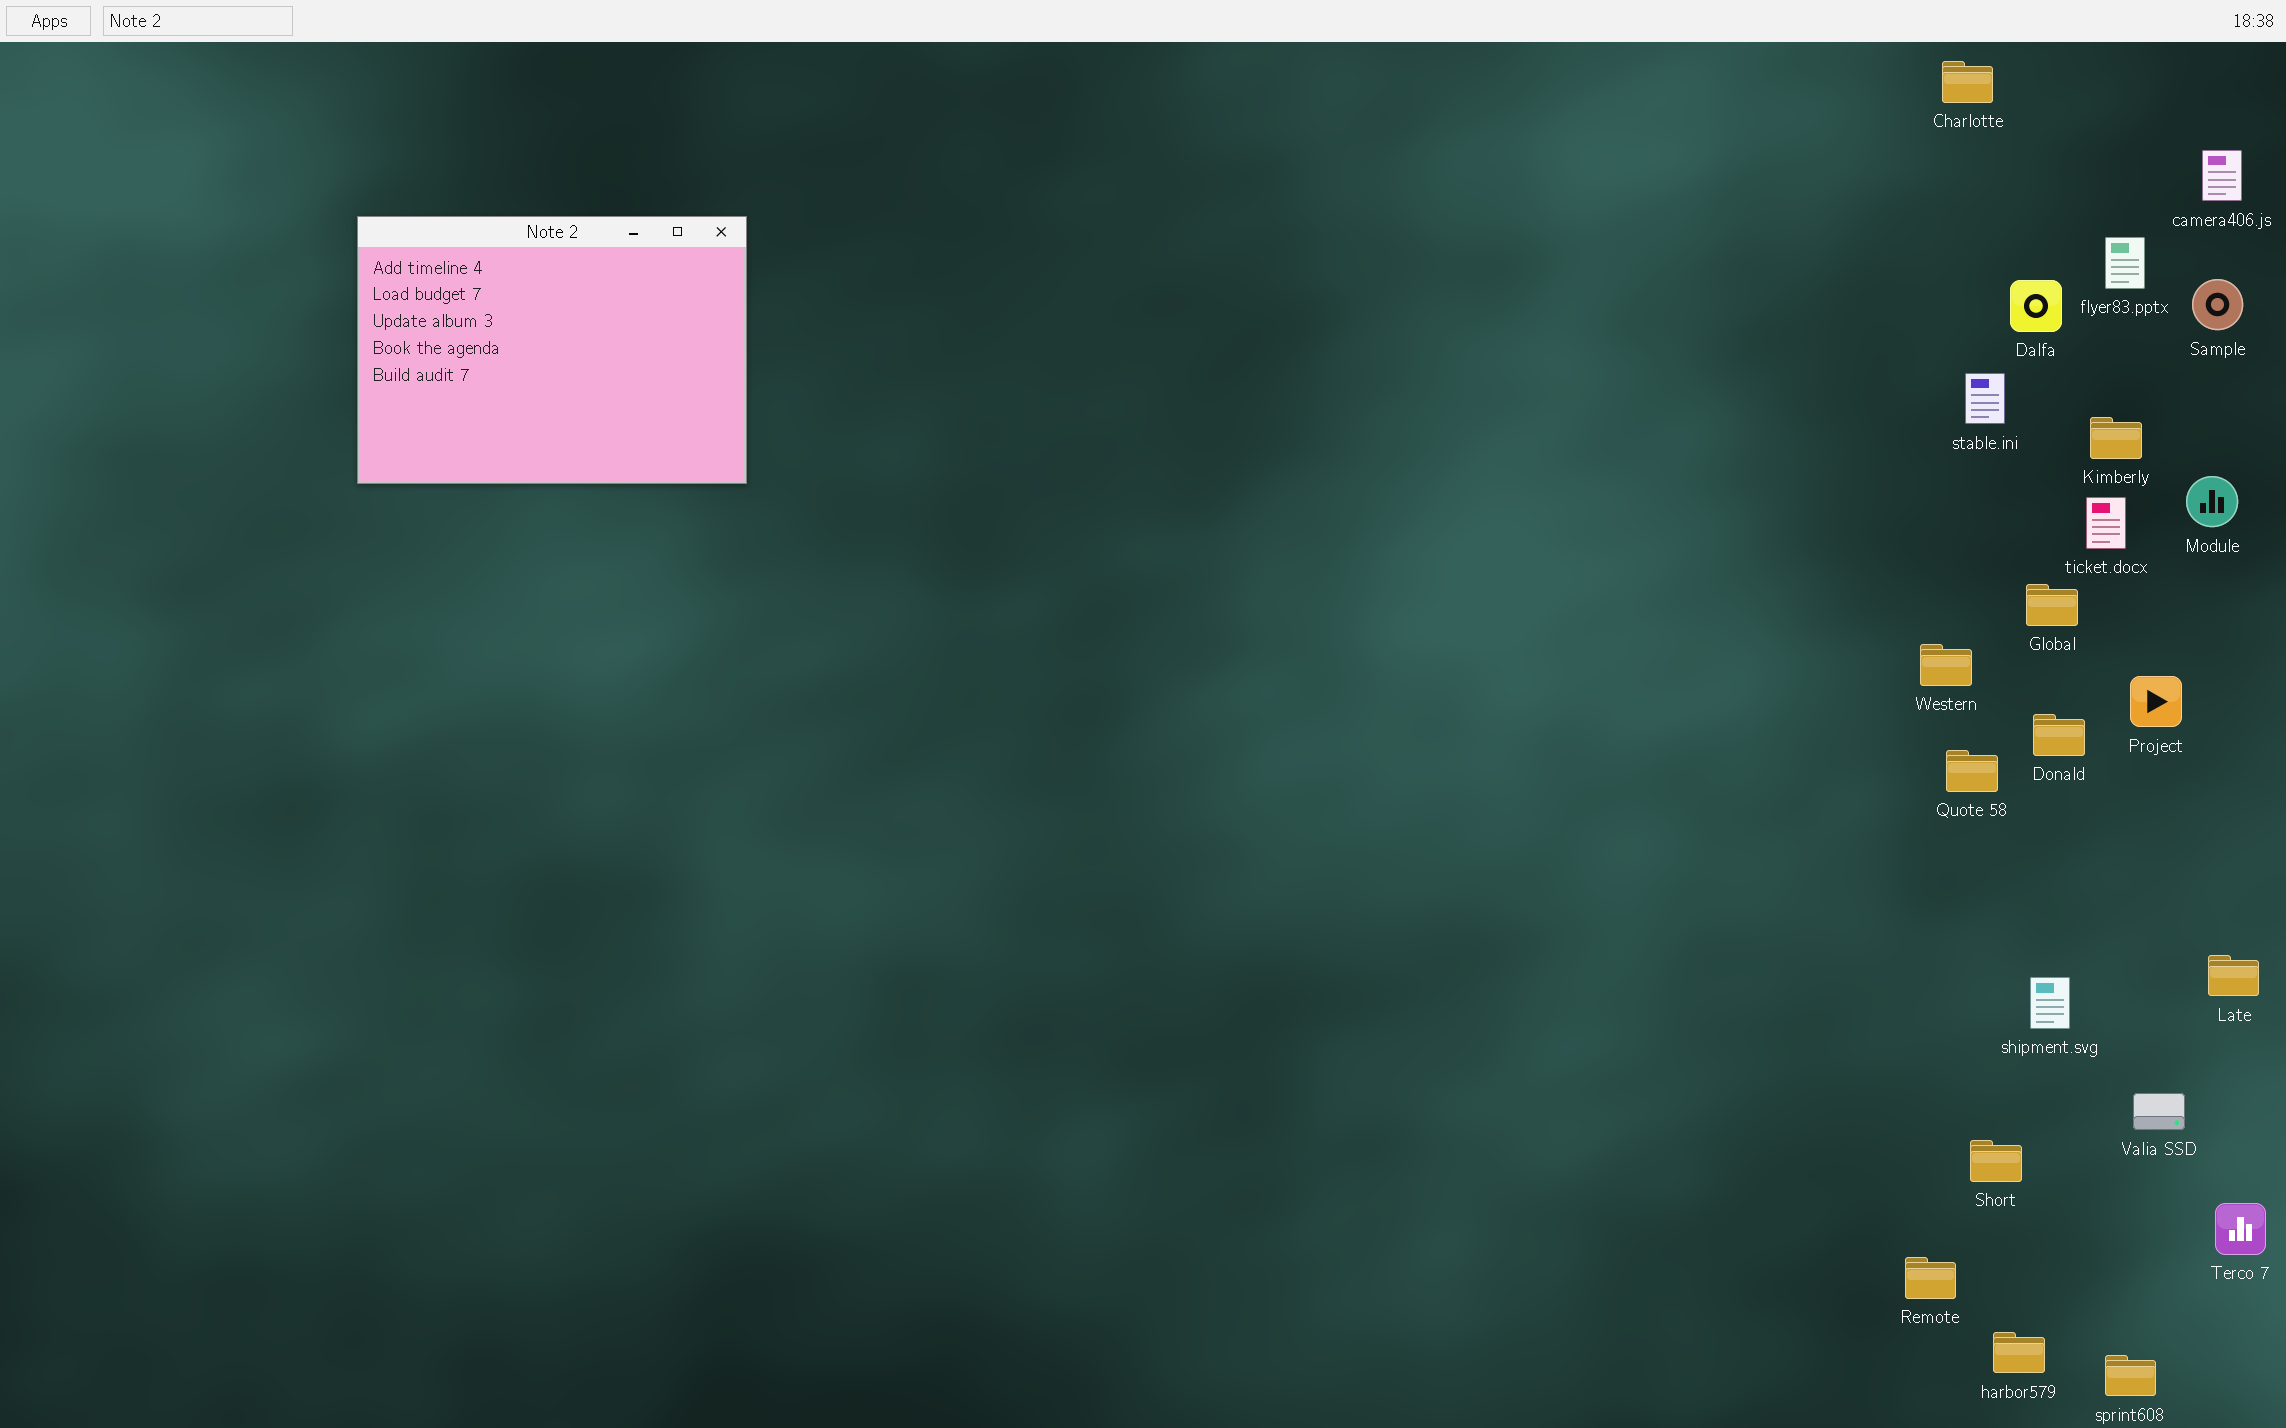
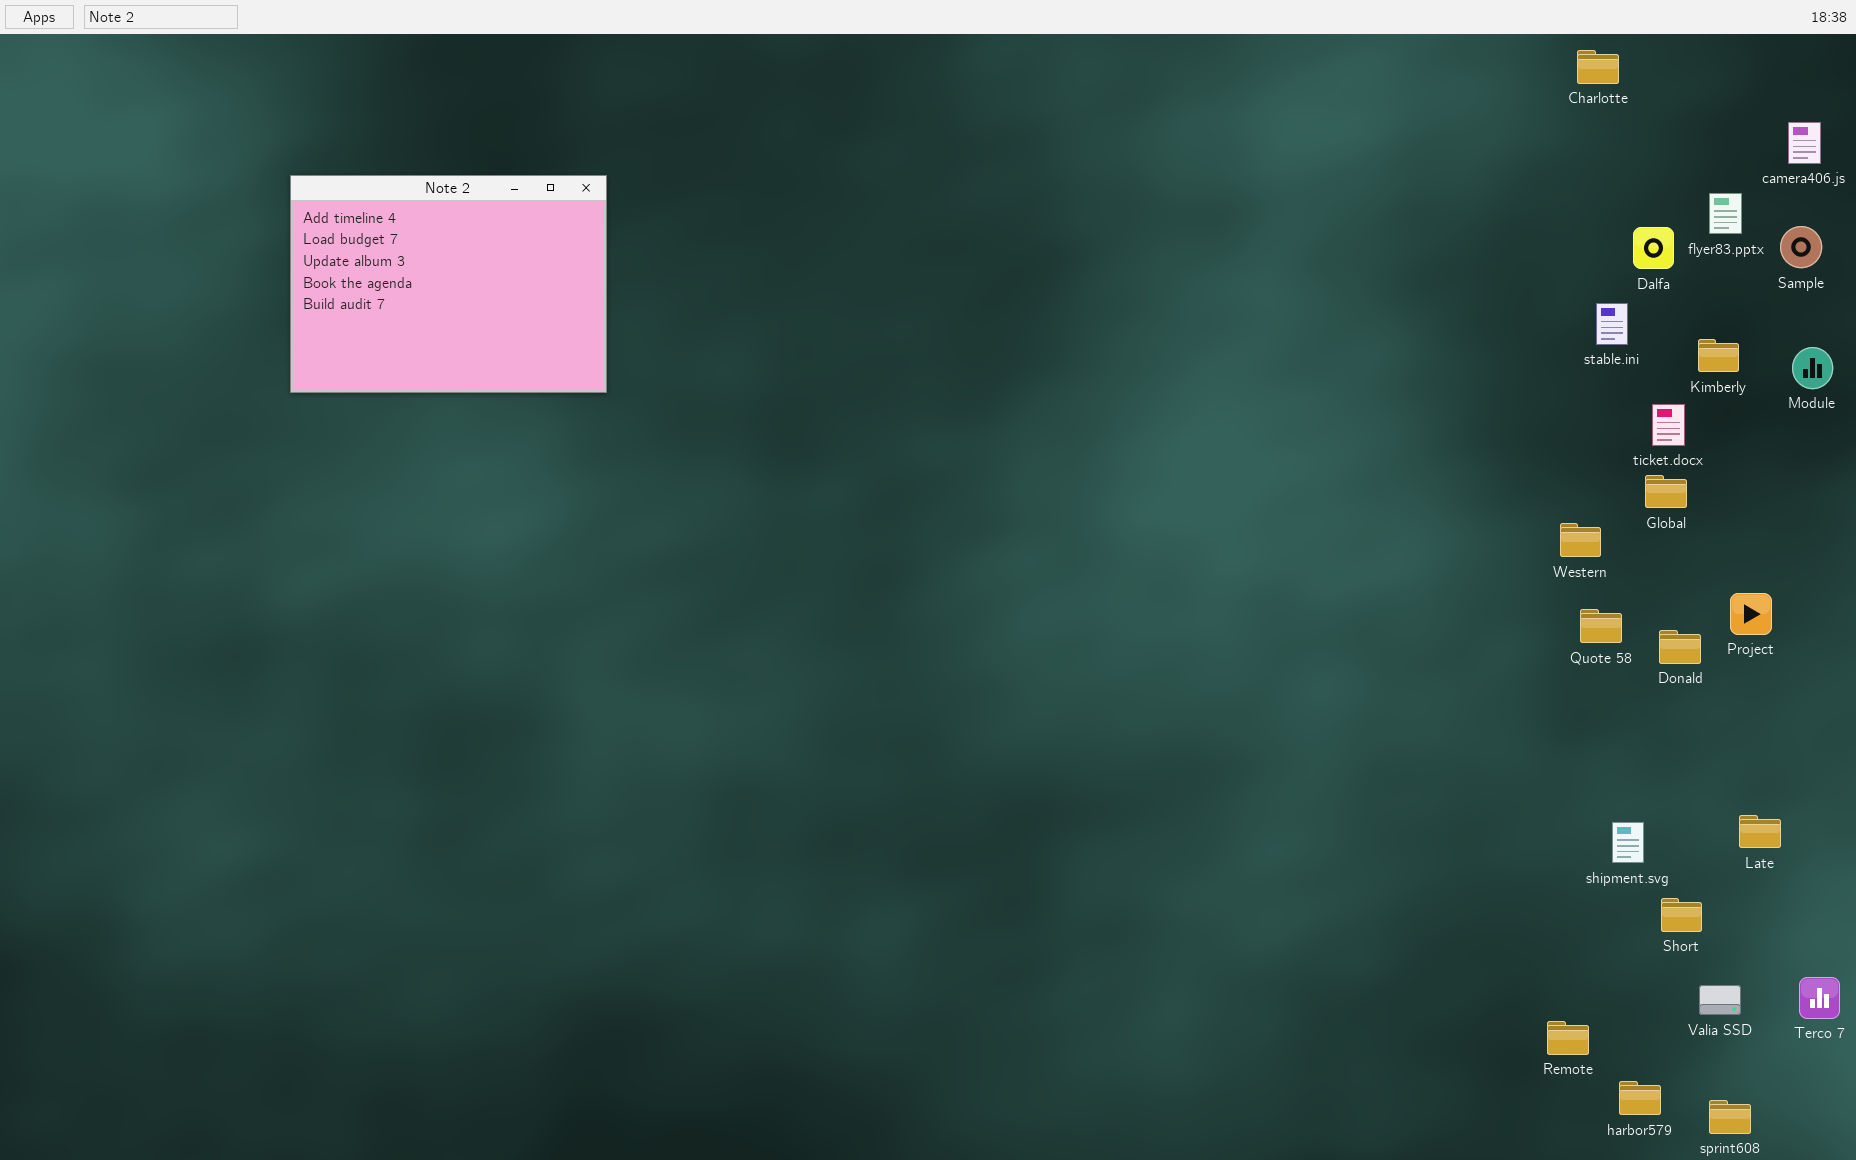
Module: [2186,476,2238,527] -> [1792,347,1833,389], moved
ticket.docx: [2086,497,2126,549] -> [1652,404,1685,446], moved
Project: [2130,676,2182,727] -> [1730,593,1772,635], moved
Donald: [2033,714,2085,756] -> [1659,630,1701,664], moved
Late: [2208,955,2259,996] -> [1739,815,1781,848], moved
shipment.svg: [2030,977,2070,1029] -> [1612,822,1644,863], moved
Valia SSD: [2133,1093,2185,1130] -> [1699,985,1741,1015], moved
Short: [1970,1140,2022,1182] -> [1661,898,1702,932], moved

